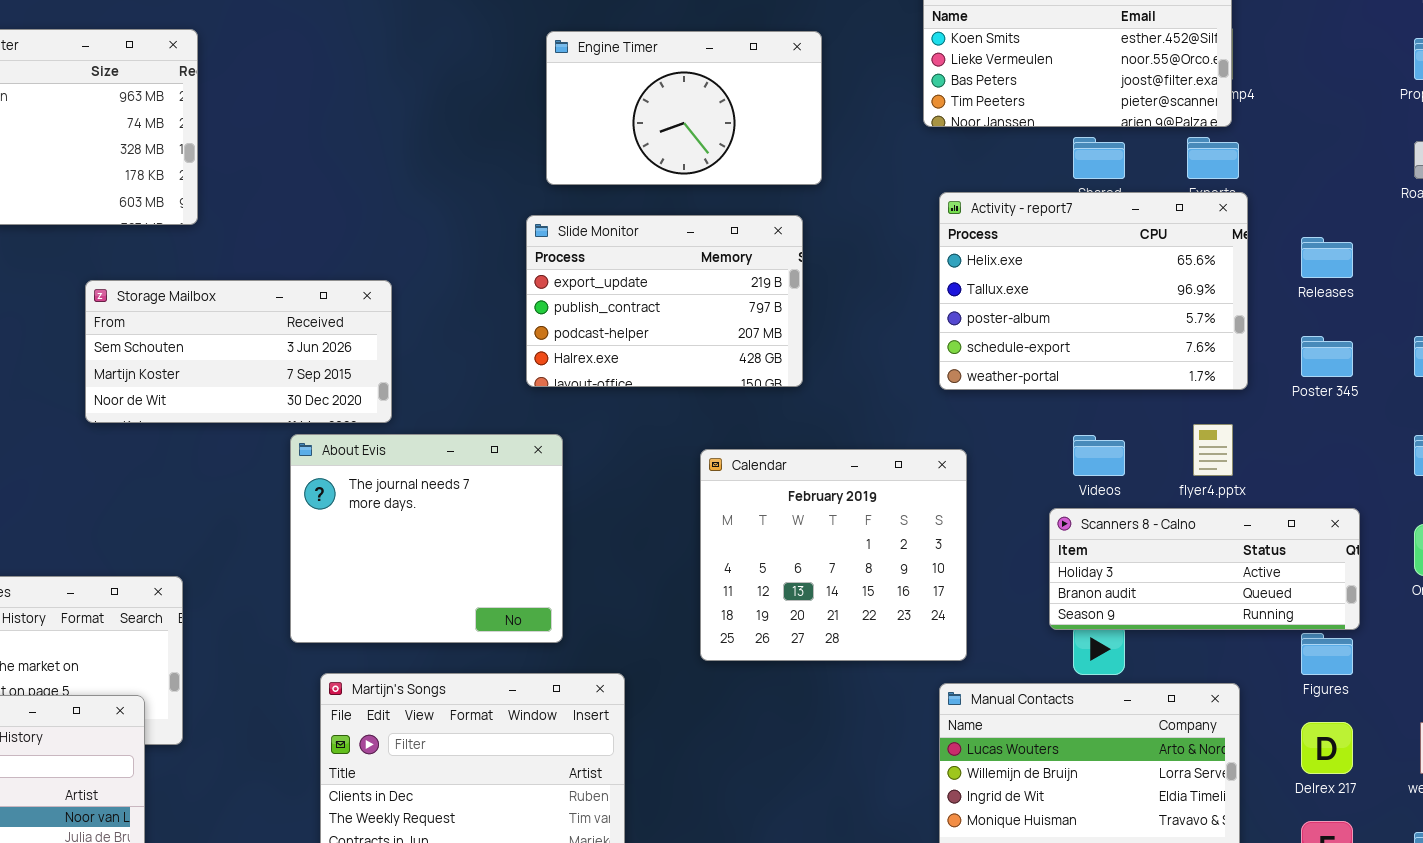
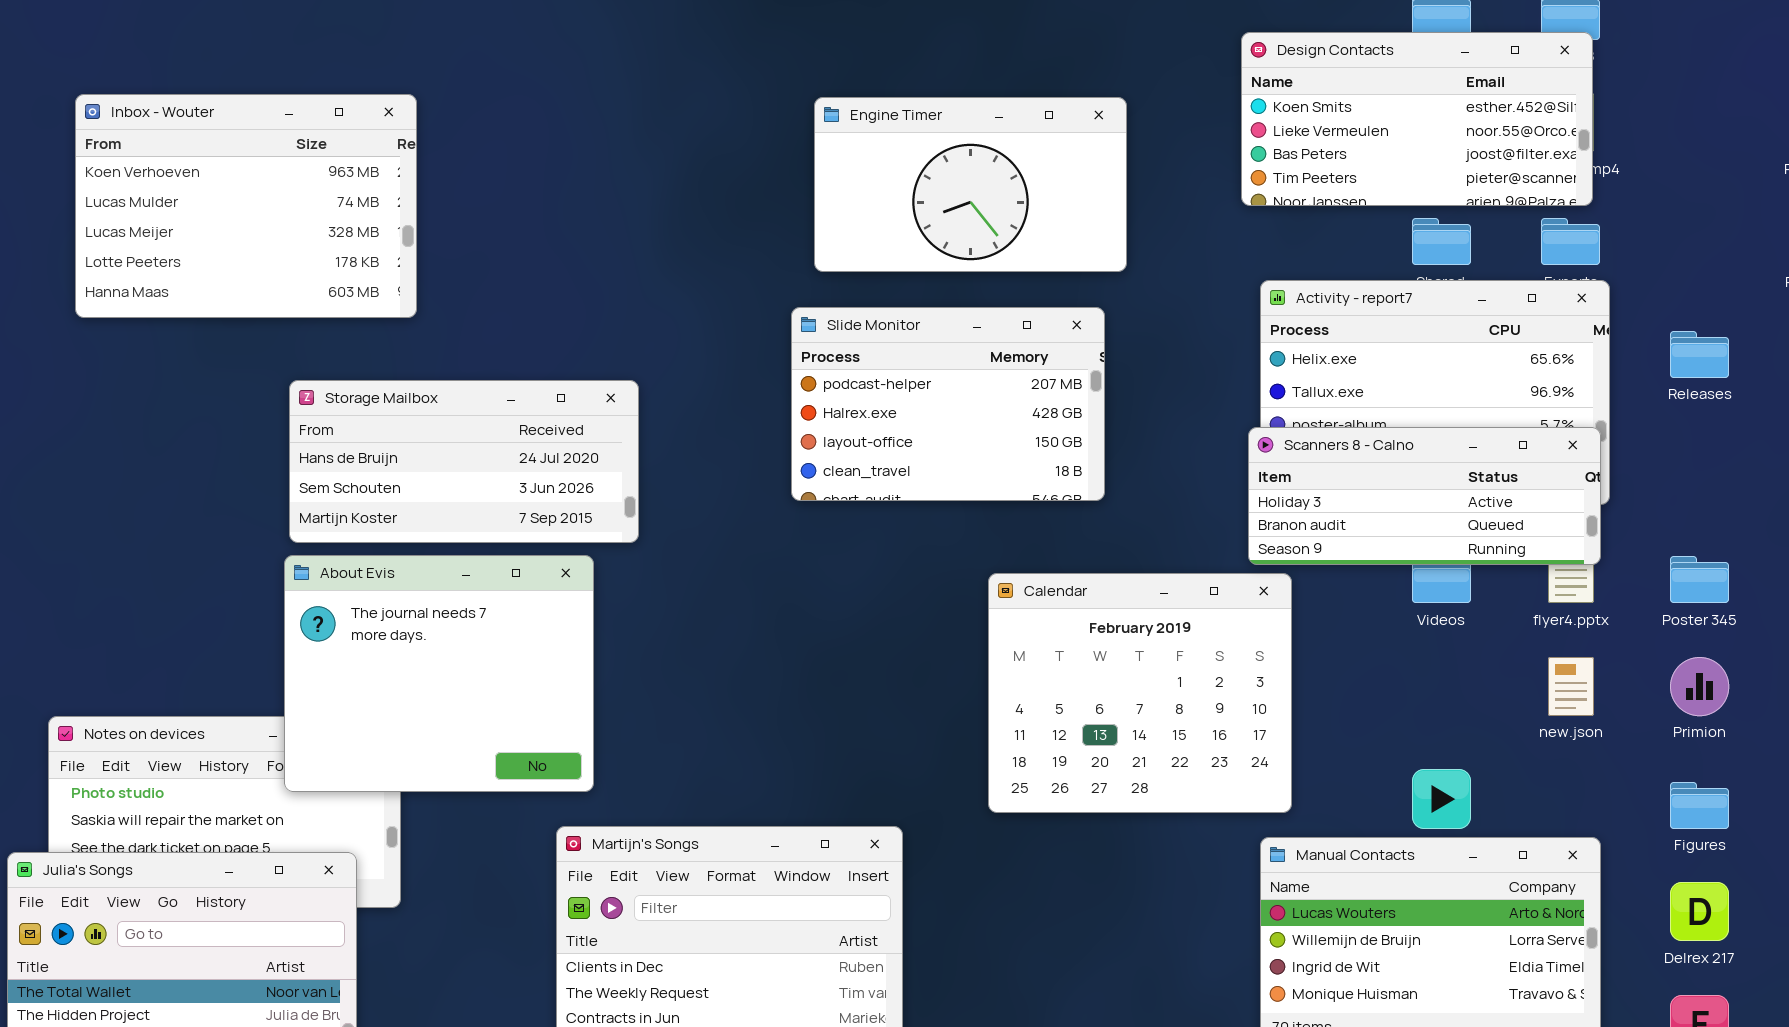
Slide Monitor: [526,215,803,387] -> [791,307,1105,501], scrolled down 2 rows
Storage Mailbox: [85,280,392,423] -> [289,380,639,543], scrolled up 1 row
Poster 345: [1301,336,1353,377] -> [1670,556,1729,603], moved
About Evis: [290,434,563,643] -> [284,555,594,792], moved
Scanners 8 - Calno: [1049,508,1360,630] -> [1248,427,1601,565], moved

